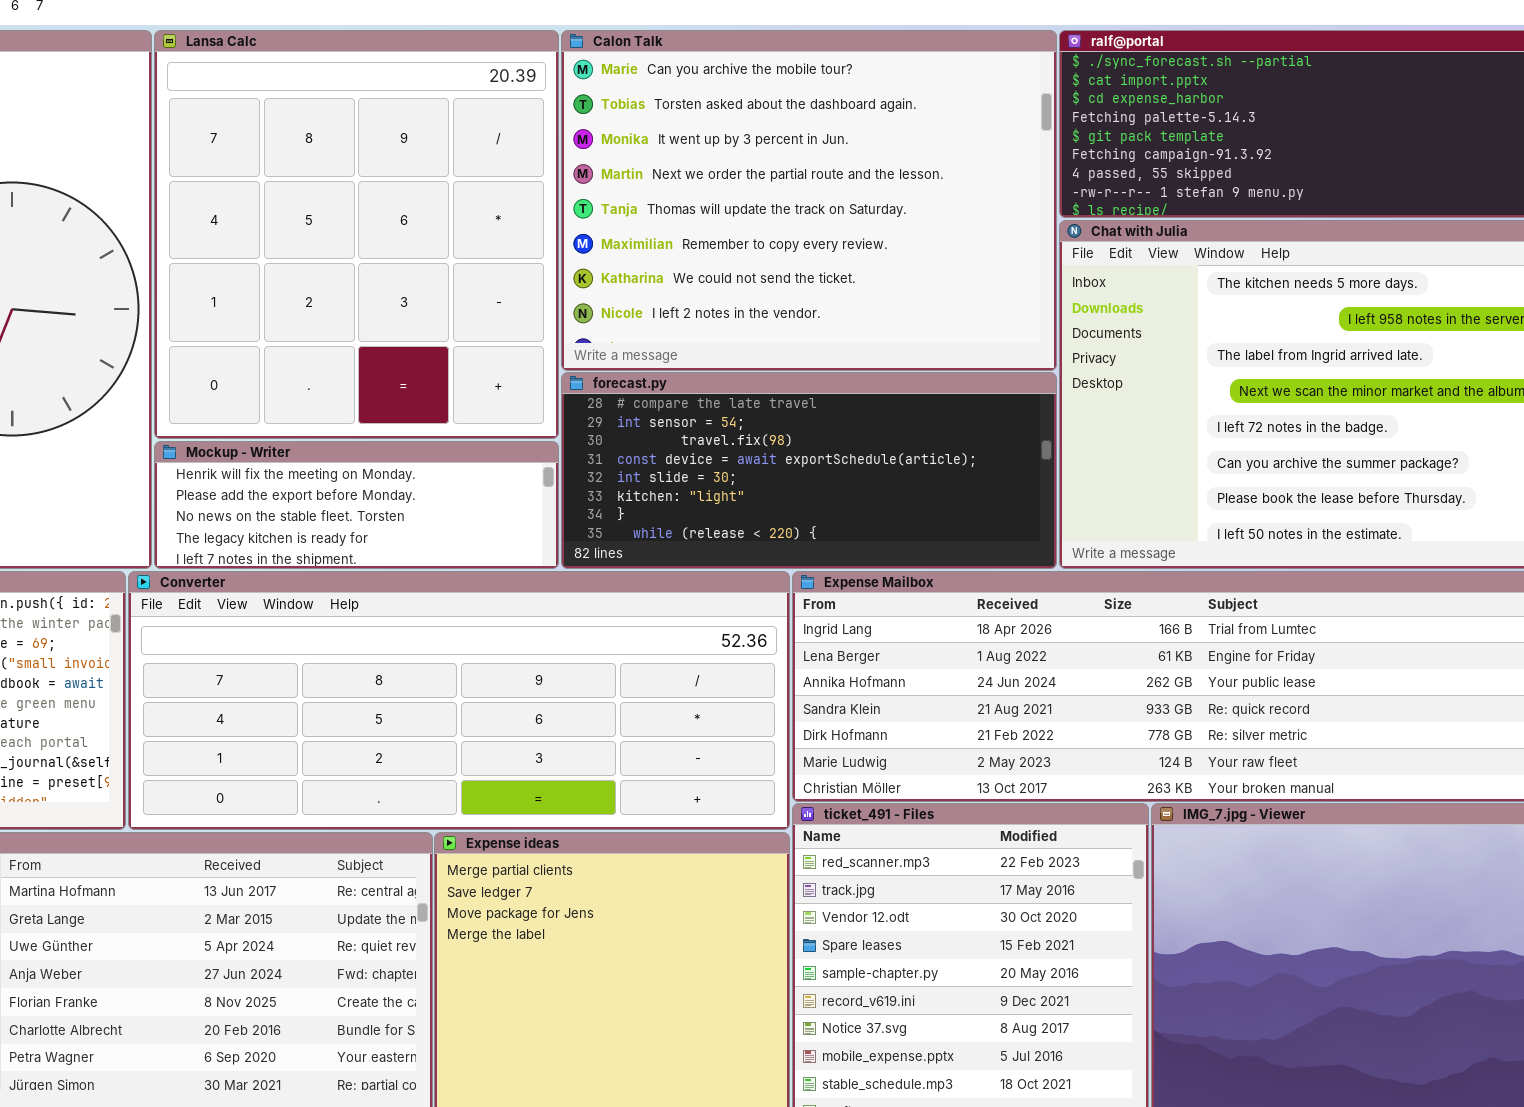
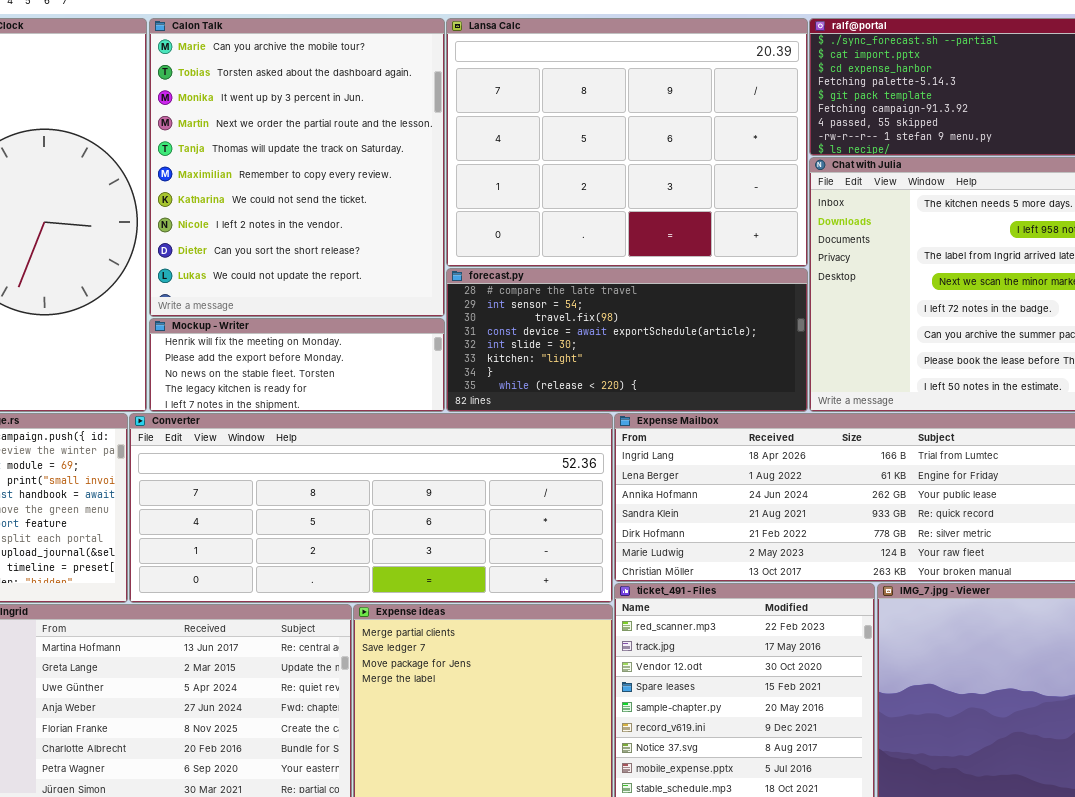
Lansa Calc: [154,30,559,439] -> [446,18,808,267], moved, resized
Calon Talk: [561,30,1057,371] -> [149,18,445,317], moved, resized

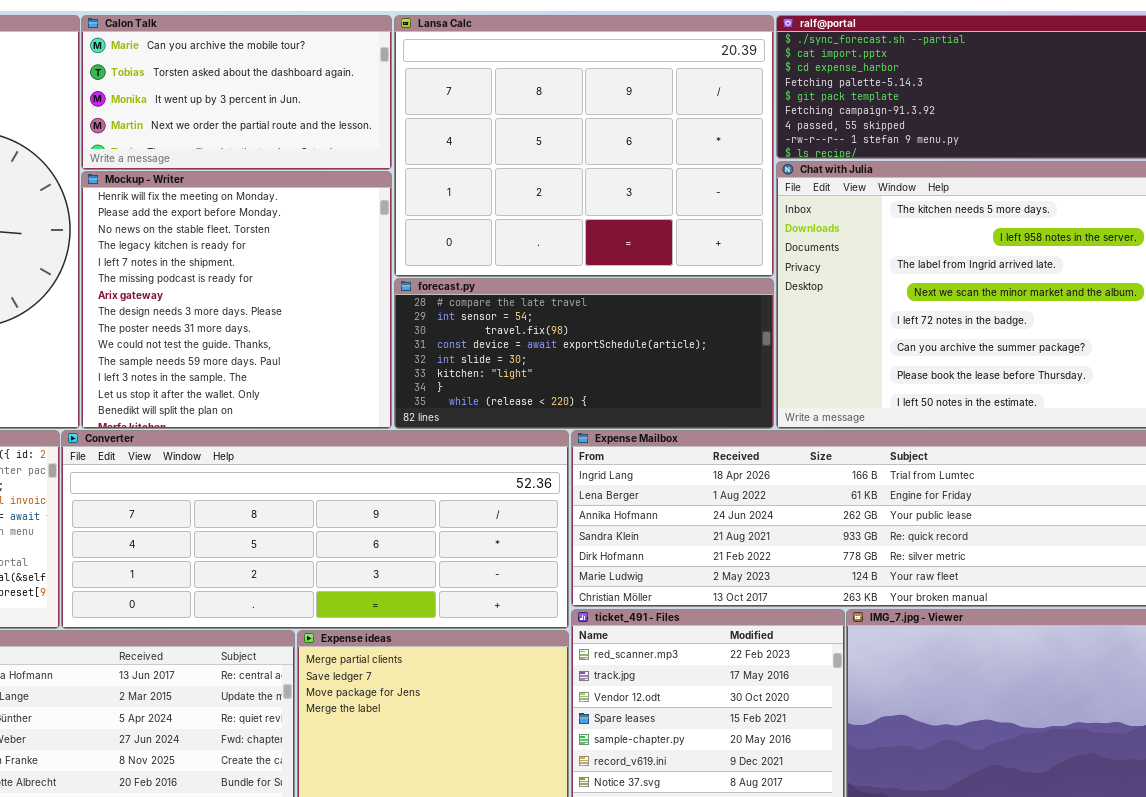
Calon Talk: [149,18,445,317] -> [81,15,392,170], resized
Mockup - Writer: [149,318,445,412] -> [81,171,392,429], resized

